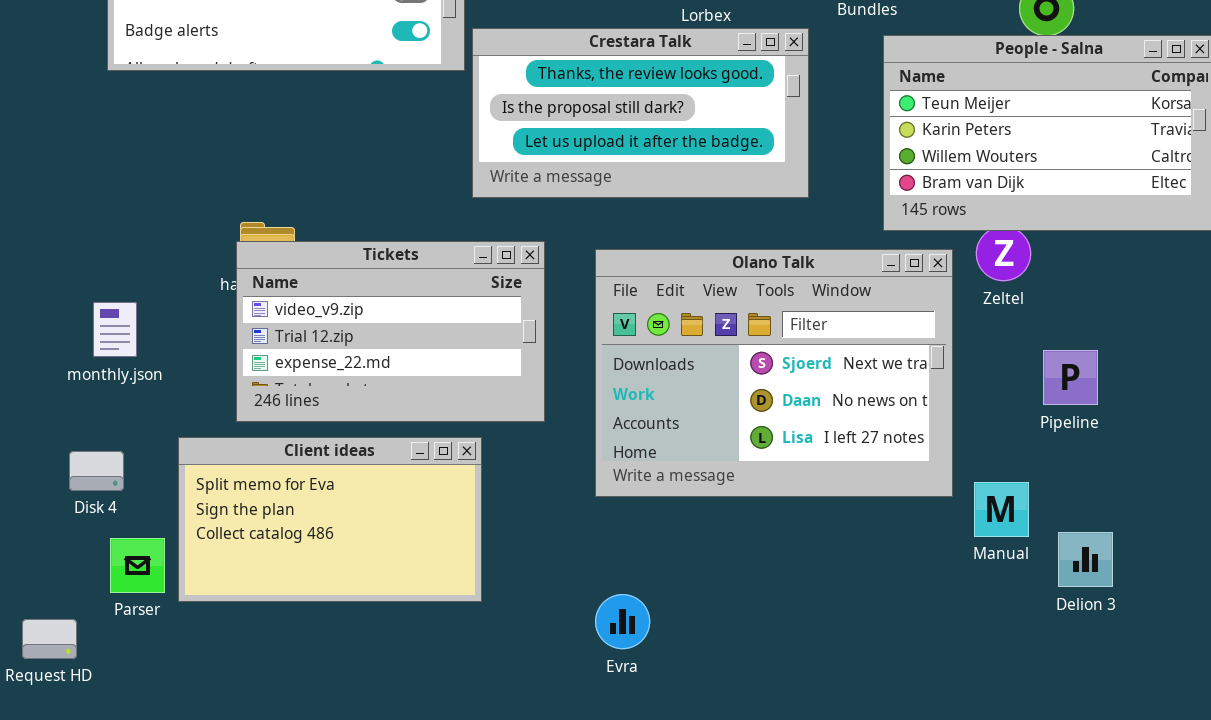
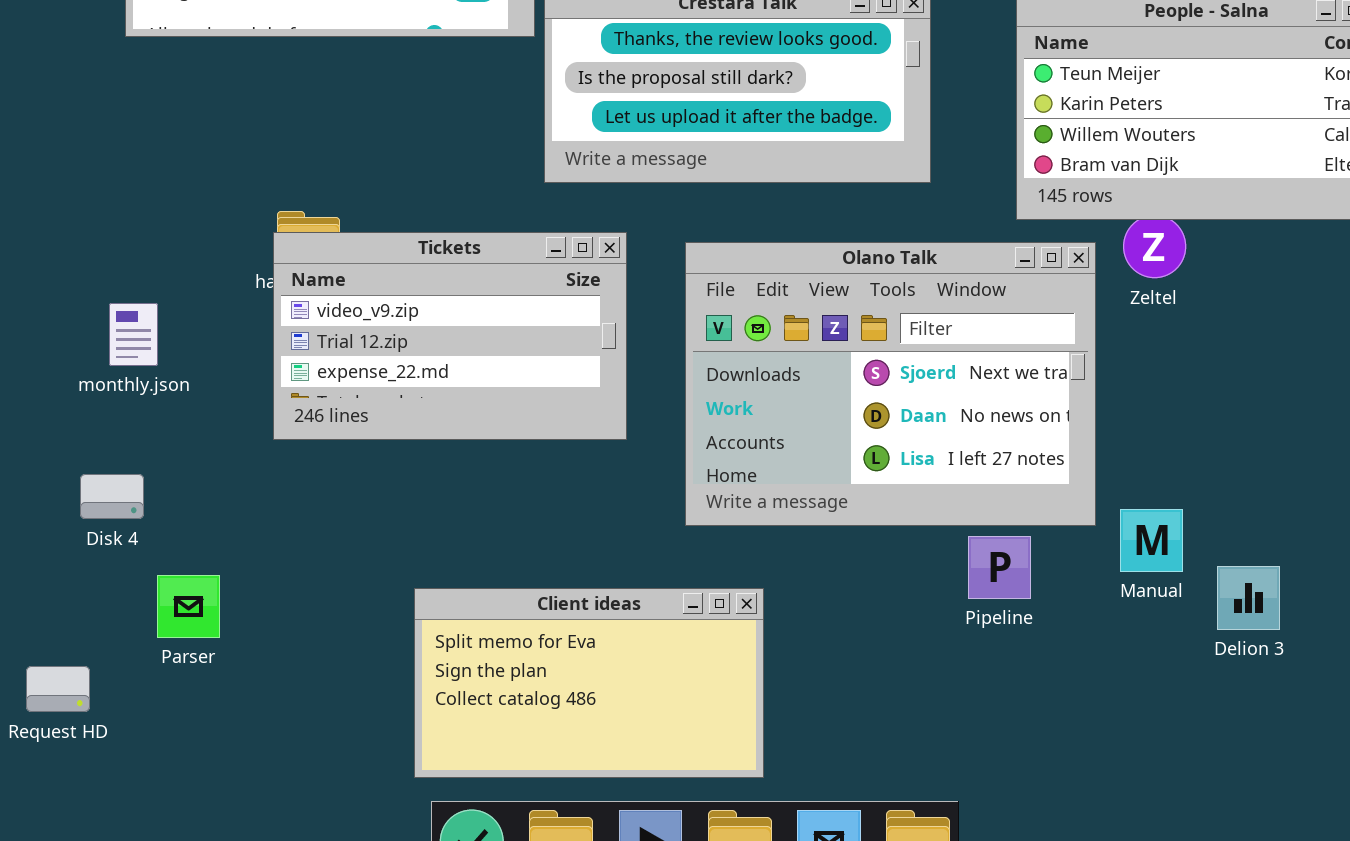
Pipeline: [1043,350,1098,405] -> [968,536,1031,599], moved
Client ideas: [178,437,482,602] -> [414,588,764,778], moved
Parser: [110,538,165,593] -> [157,575,220,638], moved

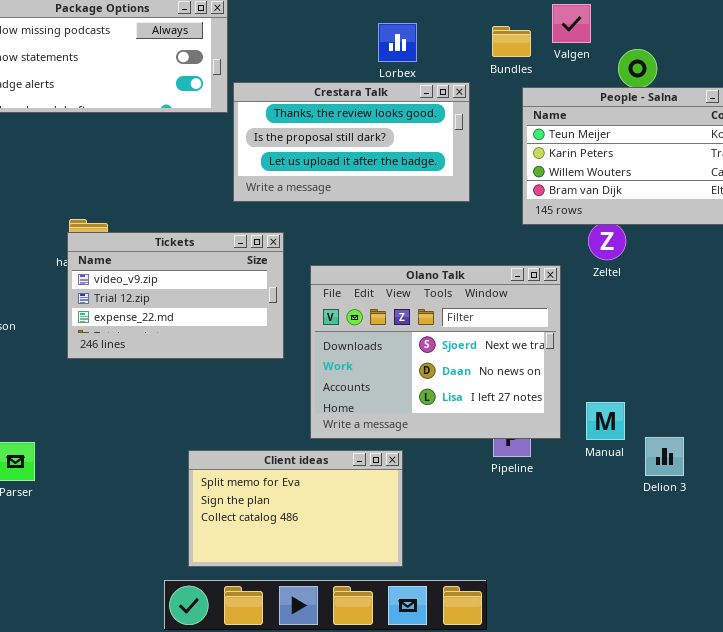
Olano Talk: [685,242,1096,526] -> [310,265,561,439], moved
Client ideas: [414,588,764,778] -> [188,450,403,567], moved

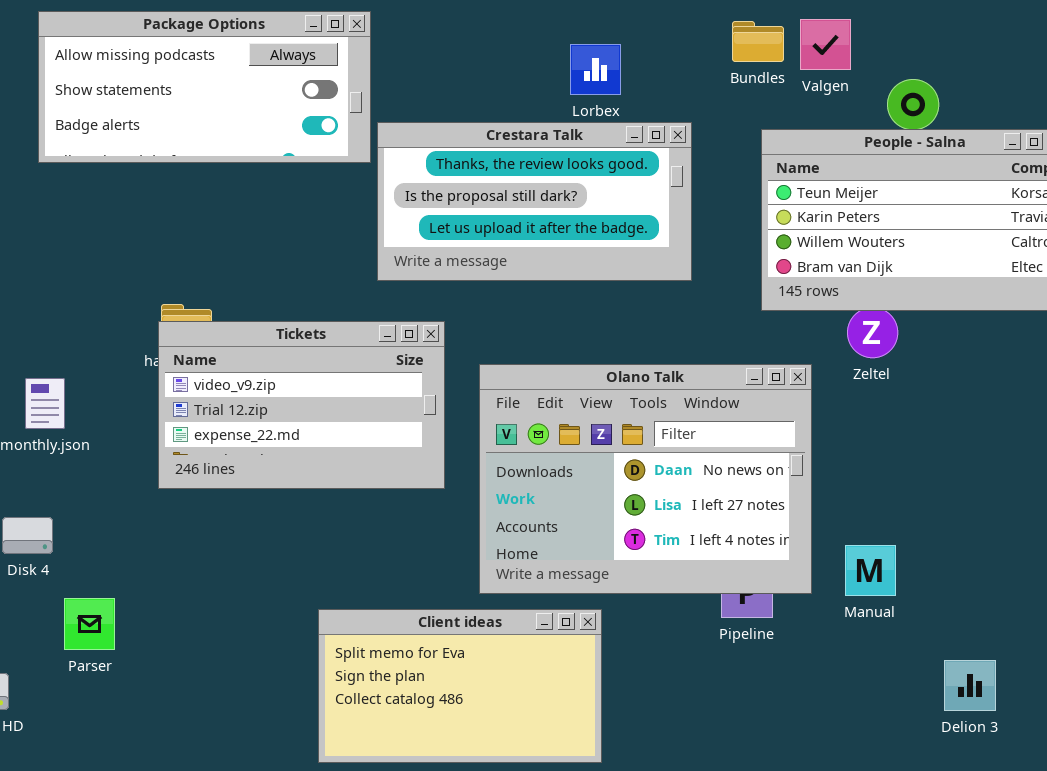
Bundles: [492,26,531,57] -> [732,21,784,62], moved
Olano Talk: [310,265,561,439] -> [479,364,812,594], scrolled down 1 row
Delion 3: [645,437,684,476] -> [944,660,996,711], moved

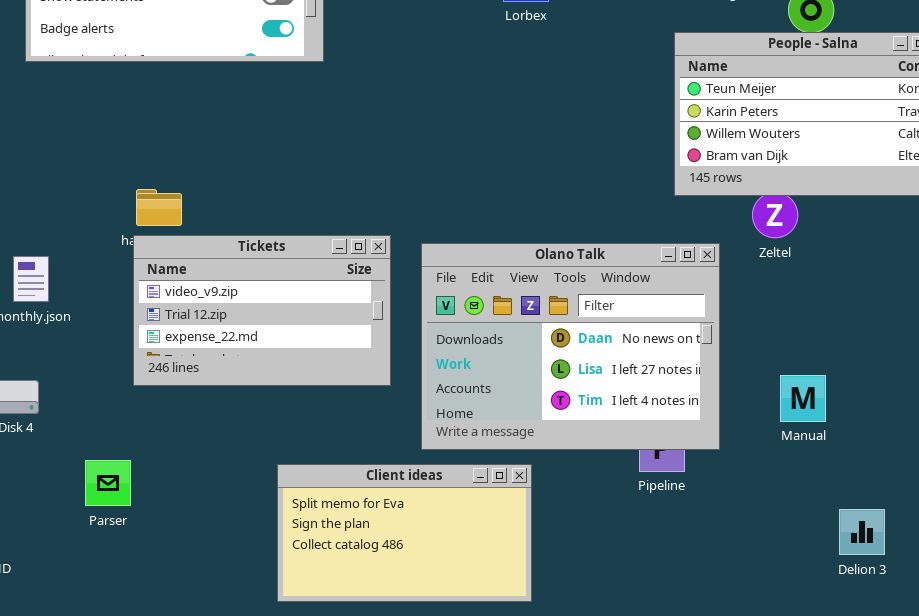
Crestara Talk: [377,122,692,281] -> none, closed
Tickets: [158,321,445,489] -> [133,235,391,386], moved
Manual: [845,545,896,596] -> [780,375,826,422], moved
Parser: [64,598,115,650] -> [85,460,131,506], moved

